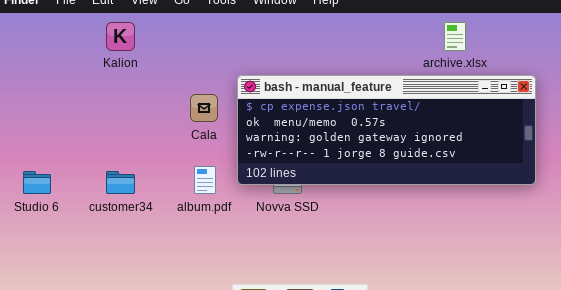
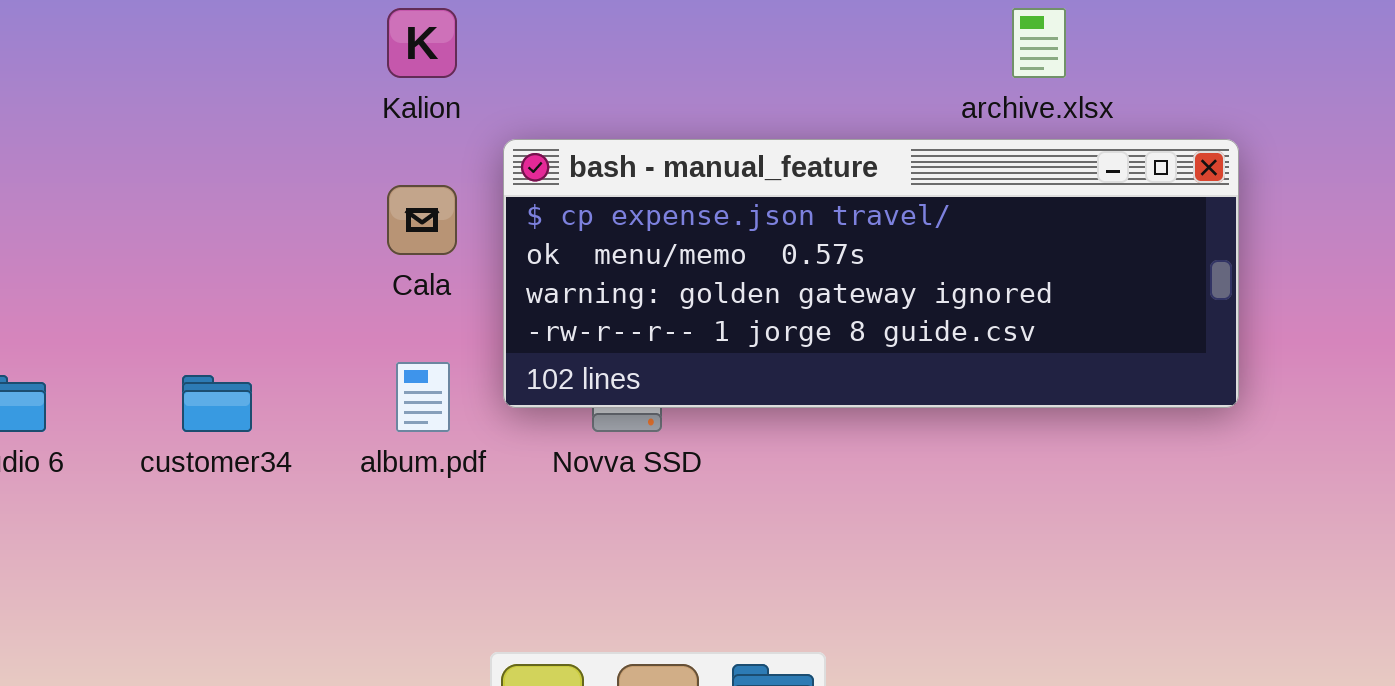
Kalion: [106,22,135,51] -> [387,8,457,78], moved

